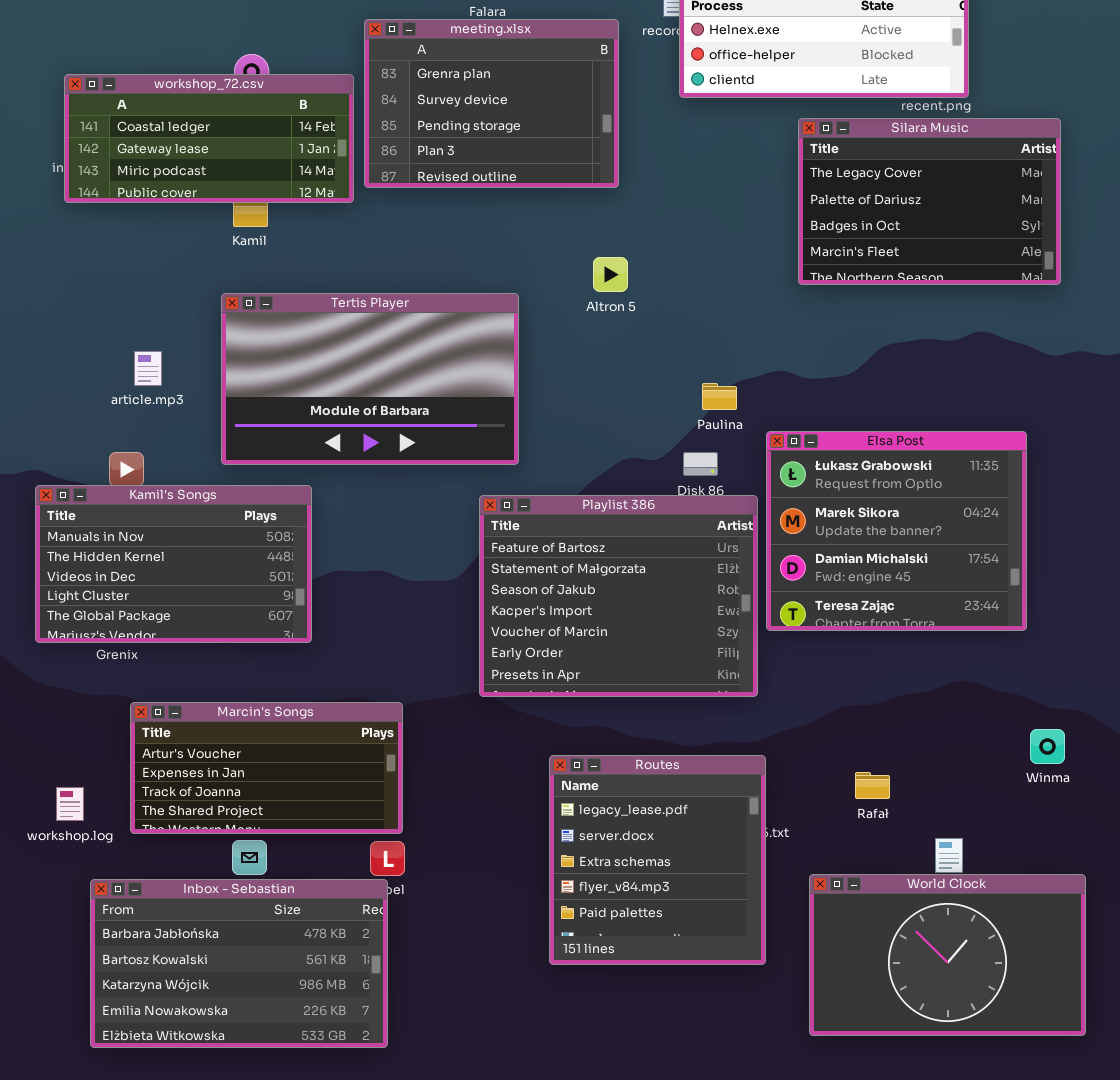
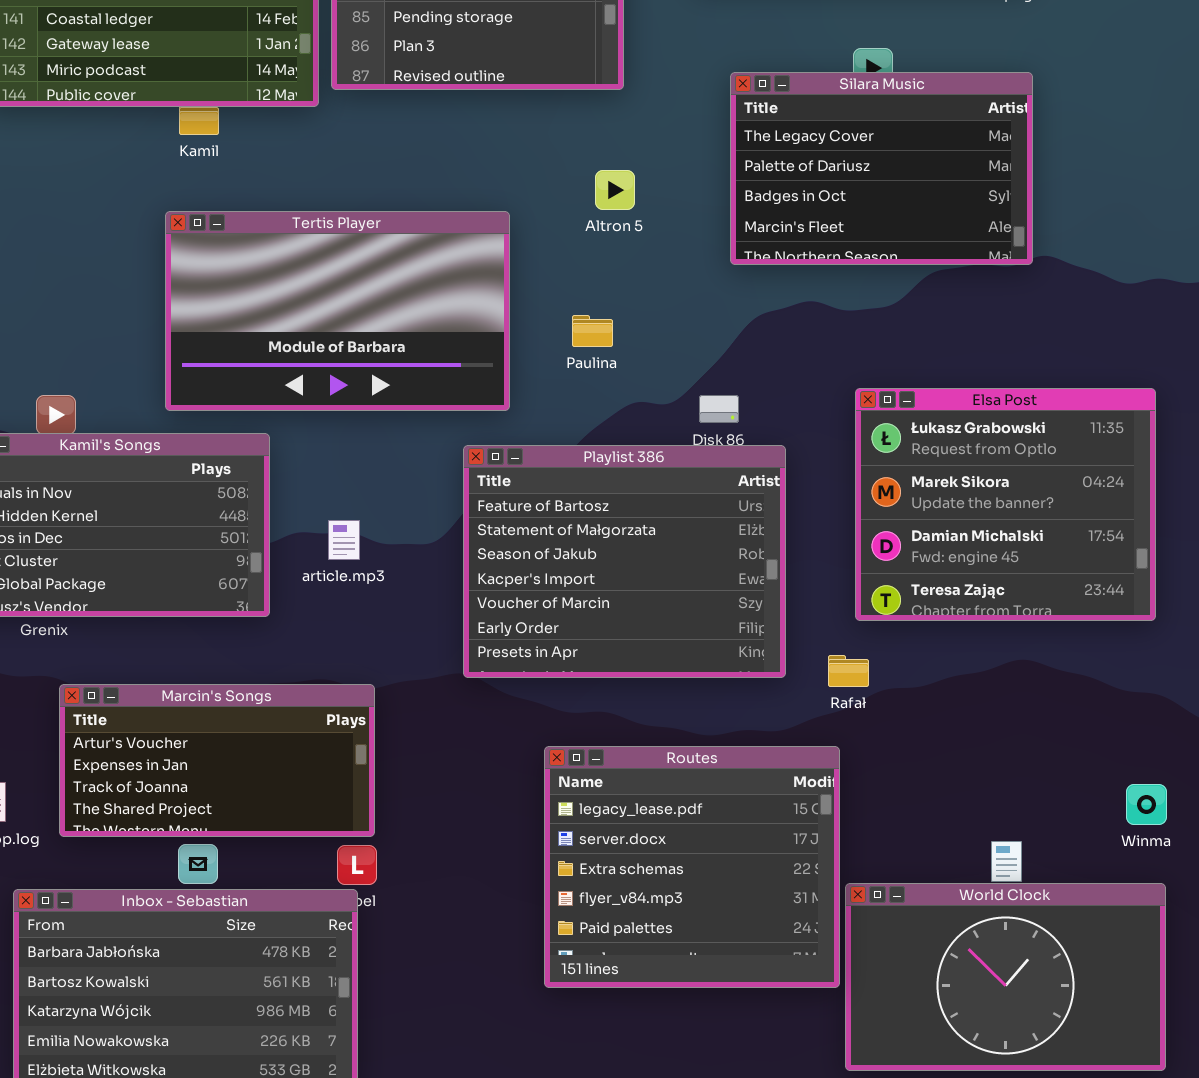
Silara Music: [798,118,1061,285] -> [730,72,1033,265], moved
article.mp3: [134,351,162,386] -> [328,520,360,560], moved
Paulina: [702,383,737,410] -> [572,315,613,347], moved
Elsa Post: [766,431,1027,631] -> [855,388,1156,621], moved
Winma: [1030,729,1065,764] -> [1126,784,1167,825], moved
Routes: [549,755,766,965] -> [544,746,840,988], resized
Rafał: [855,772,890,799] -> [828,655,869,687], moved

